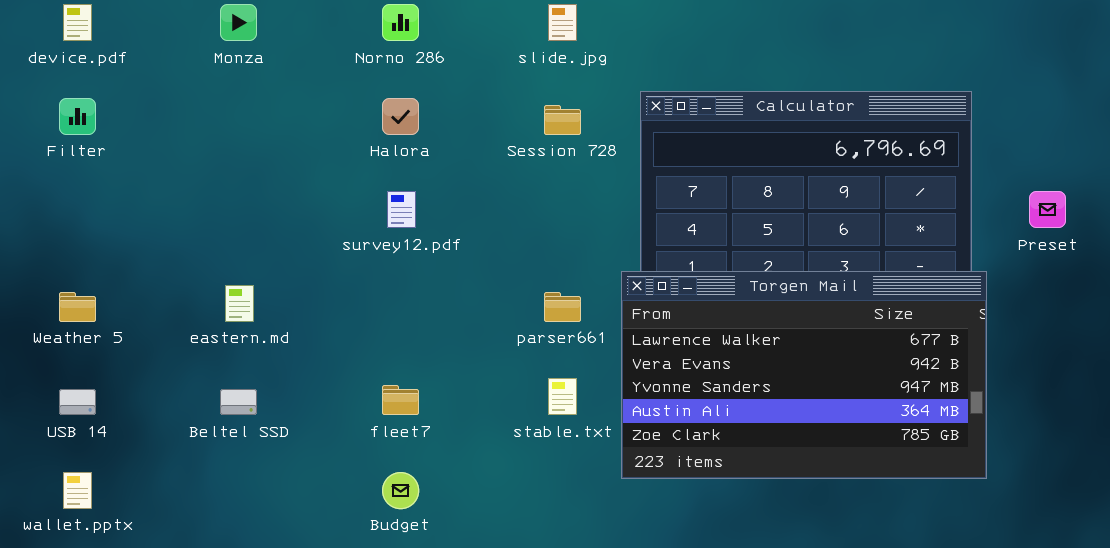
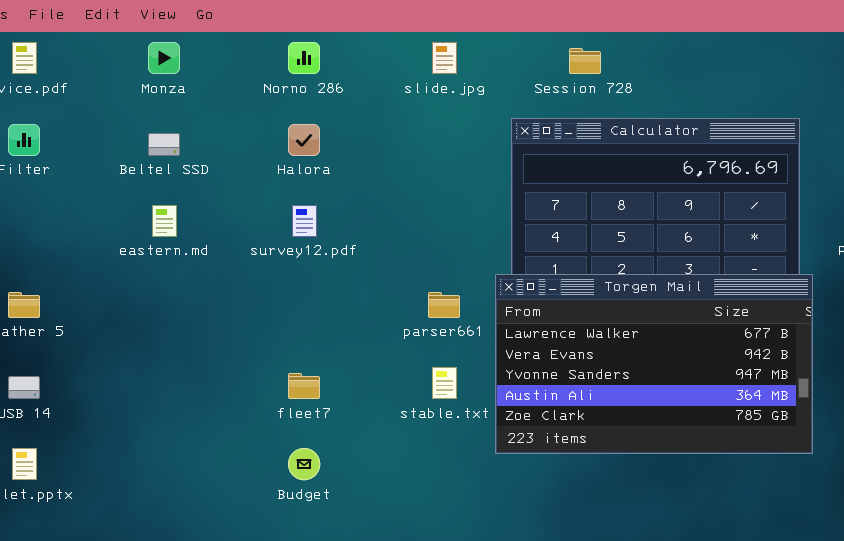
Session 728: [544,105,581,135] -> [569,48,601,74], moved
eastern.md: [225,285,254,322] -> [152,205,177,237], moved
Beltel SSD: [220,389,257,415] -> [148,133,180,156], moved

